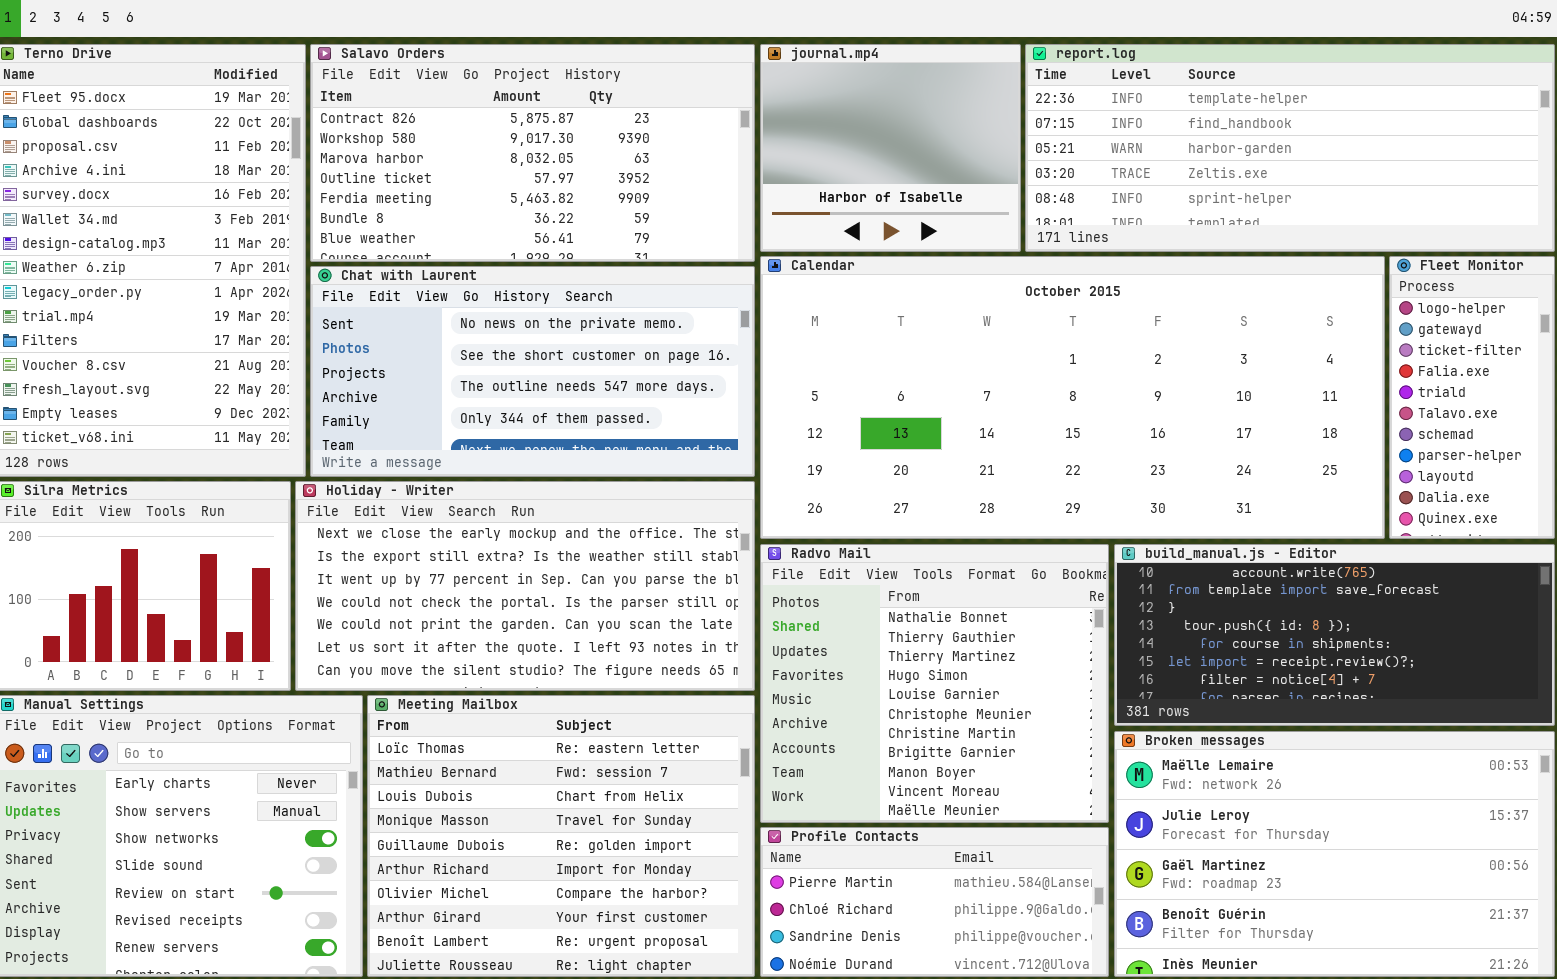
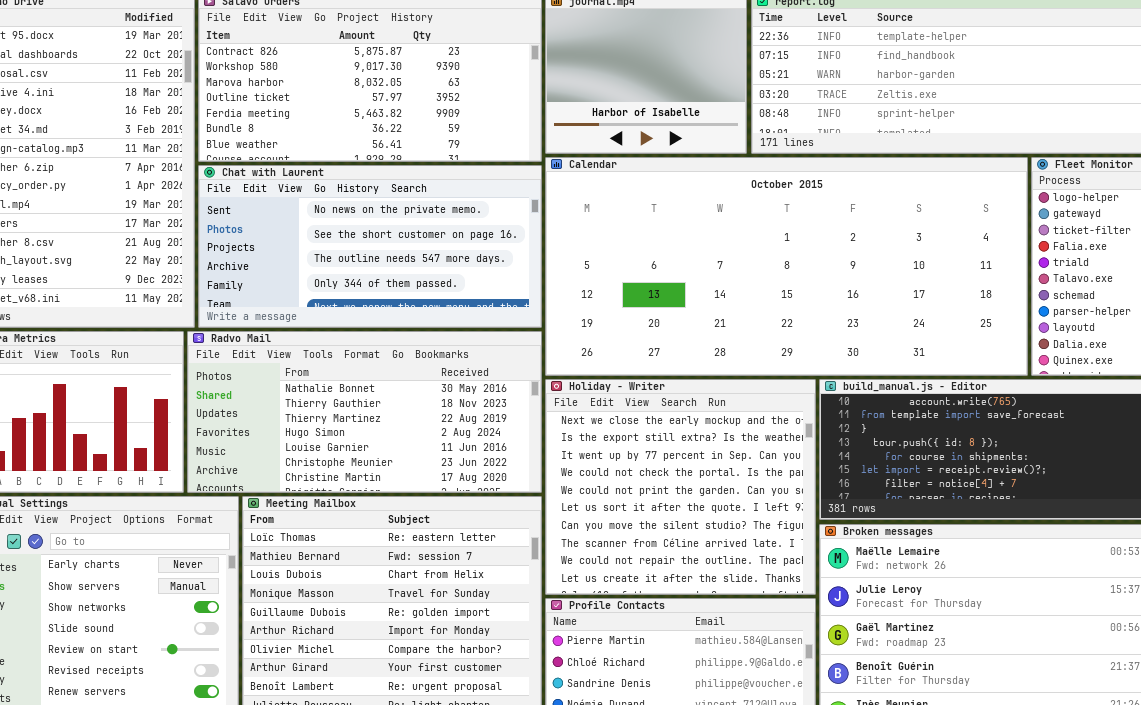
Holiday - Writer: [295,481,755,691] -> [545,379,816,595], moved, resized
Radvo Mail: [760,544,1109,823] -> [187,331,542,493], moved, resized

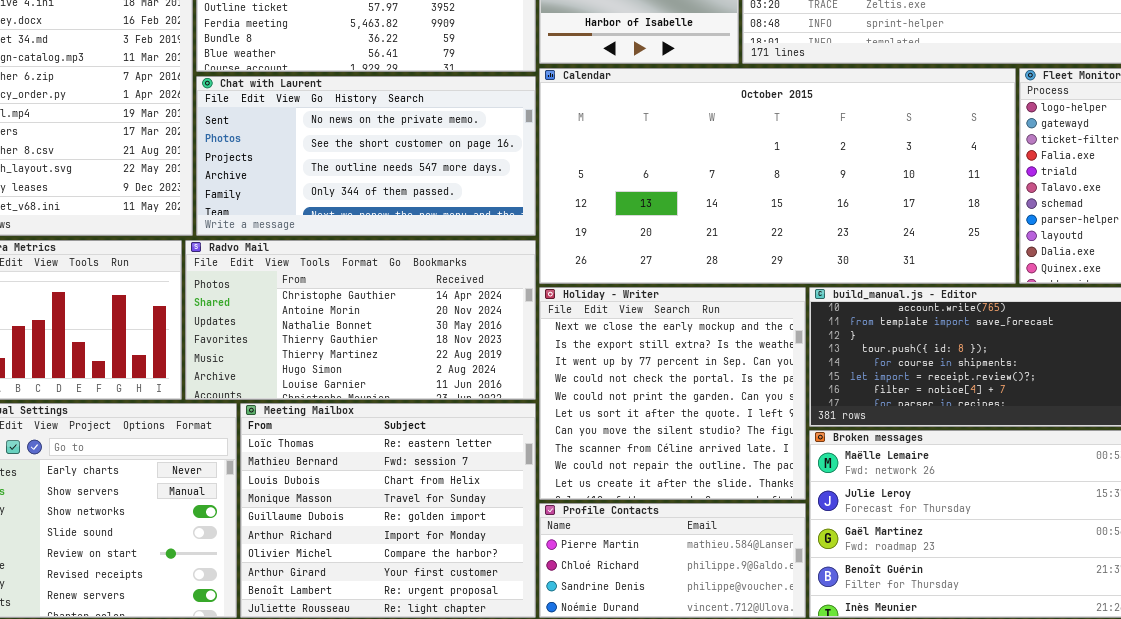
Radvo Mail: [187,331,542,493] -> [185,240,536,400], scrolled up 2 rows

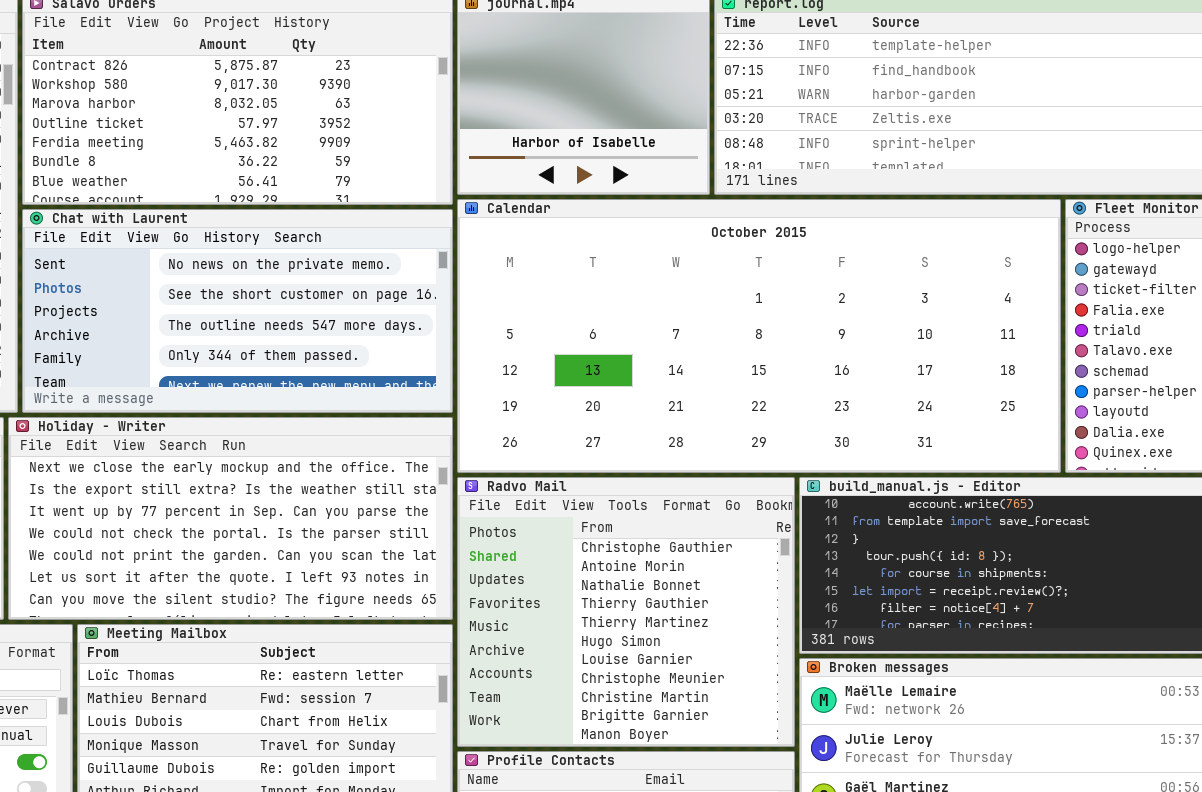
Radvo Mail: [185,240,536,400] -> [457,477,795,747], moved, resized
Holiday - Writer: [539,287,806,500] -> [8,417,453,620], moved, resized

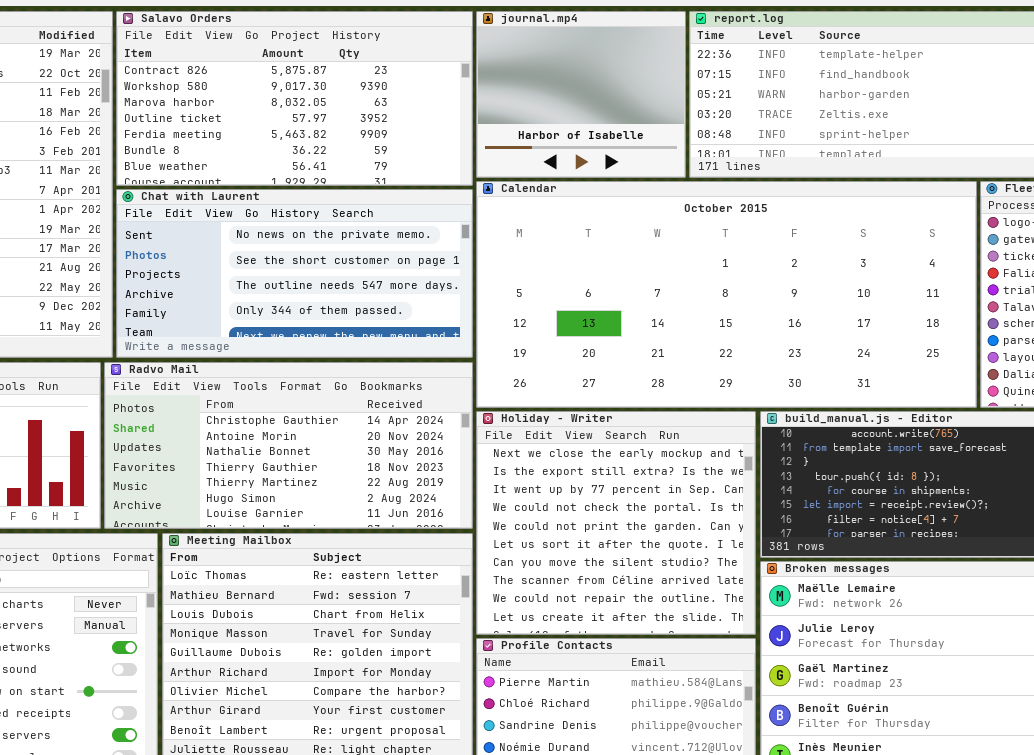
Holiday - Writer: [8,417,453,620] -> [476,411,756,635], moved, resized
Radvo Mail: [457,477,795,747] -> [104,362,473,529], moved, resized

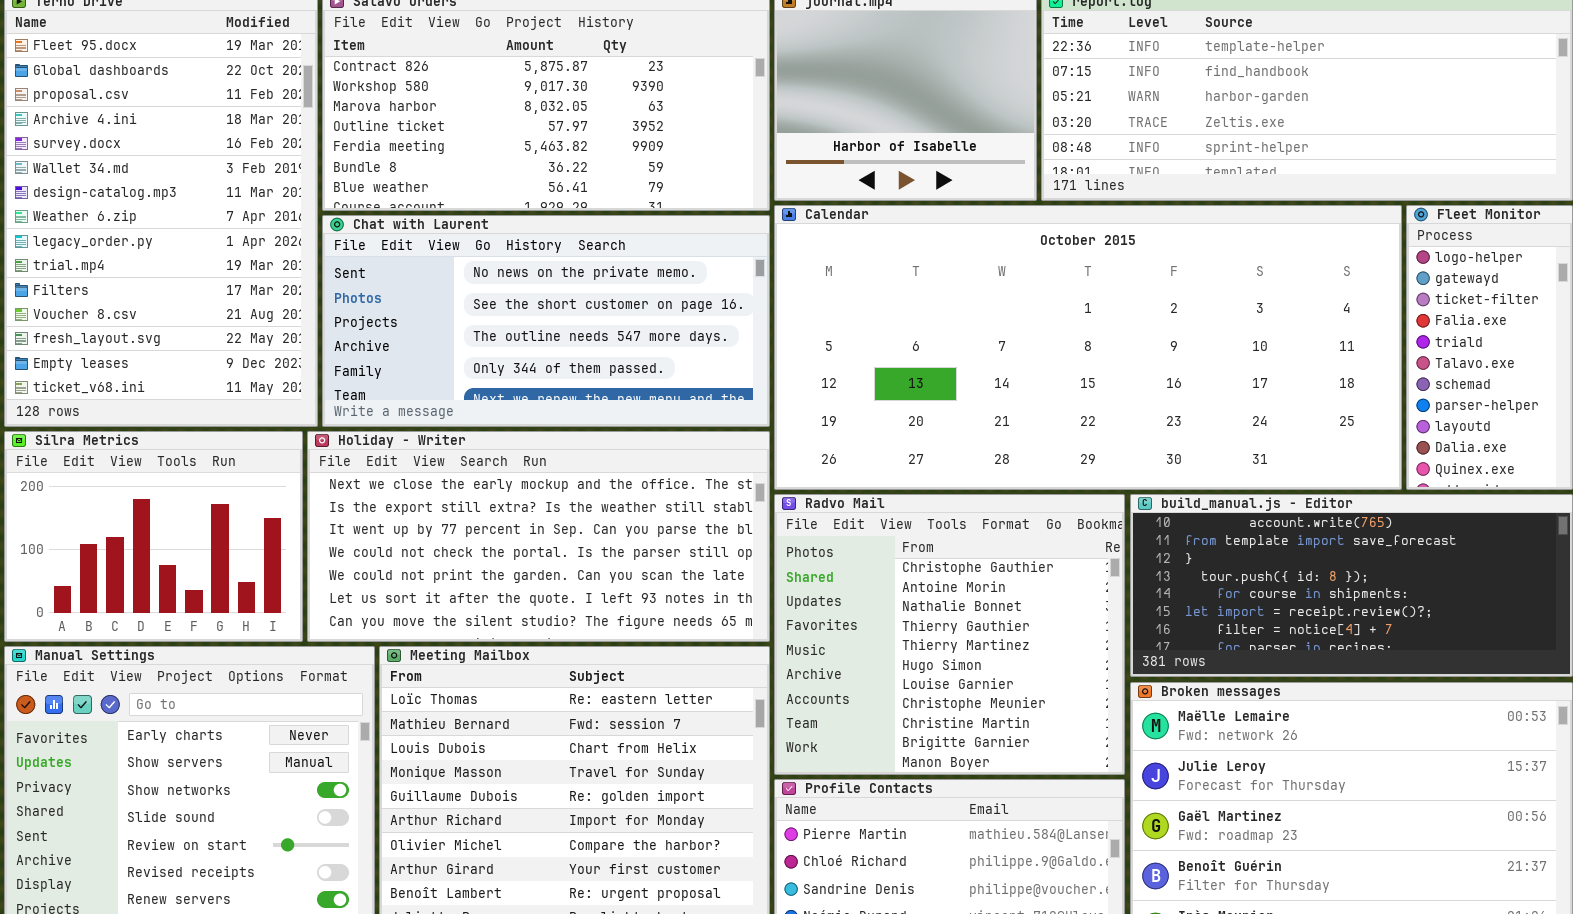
Radvo Mail: [104,362,473,529] -> [774,494,1125,775], moved, resized
Holiday - Writer: [476,411,756,635] -> [307,431,770,642], moved, resized

